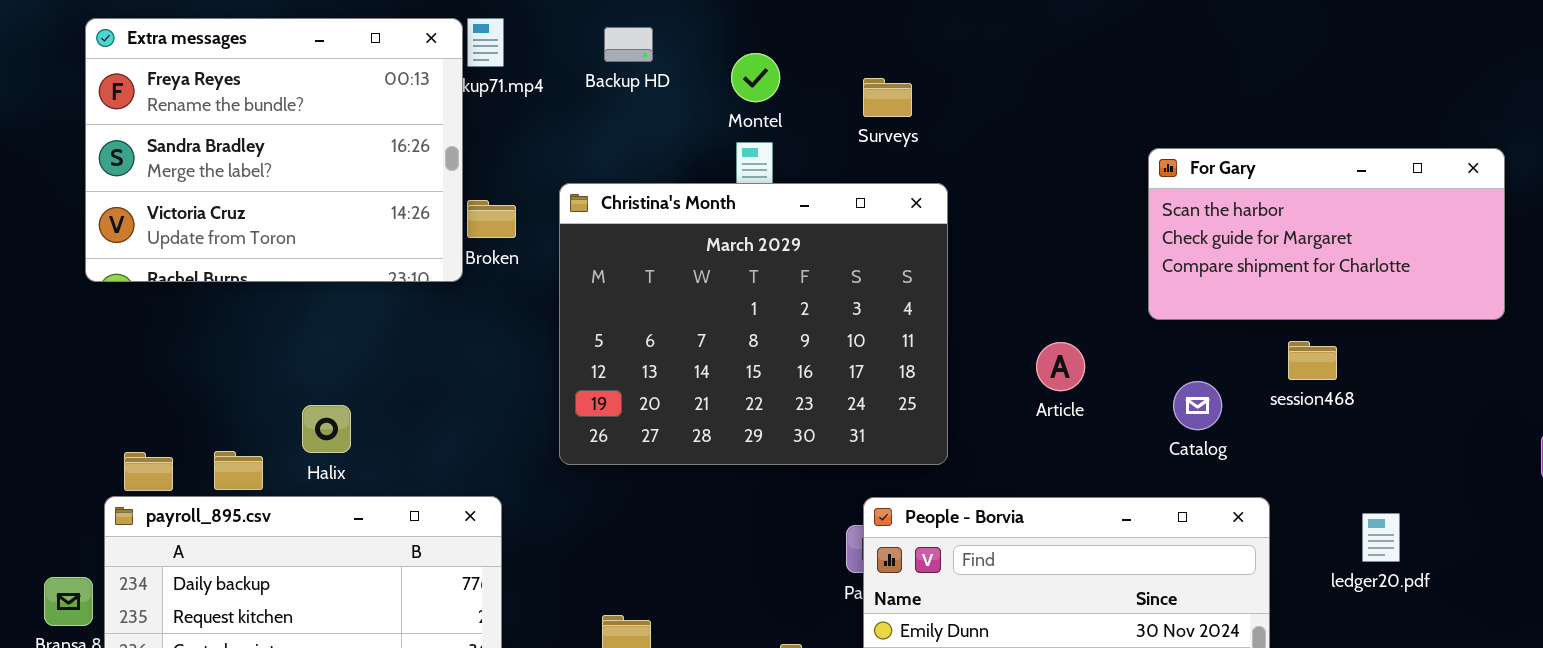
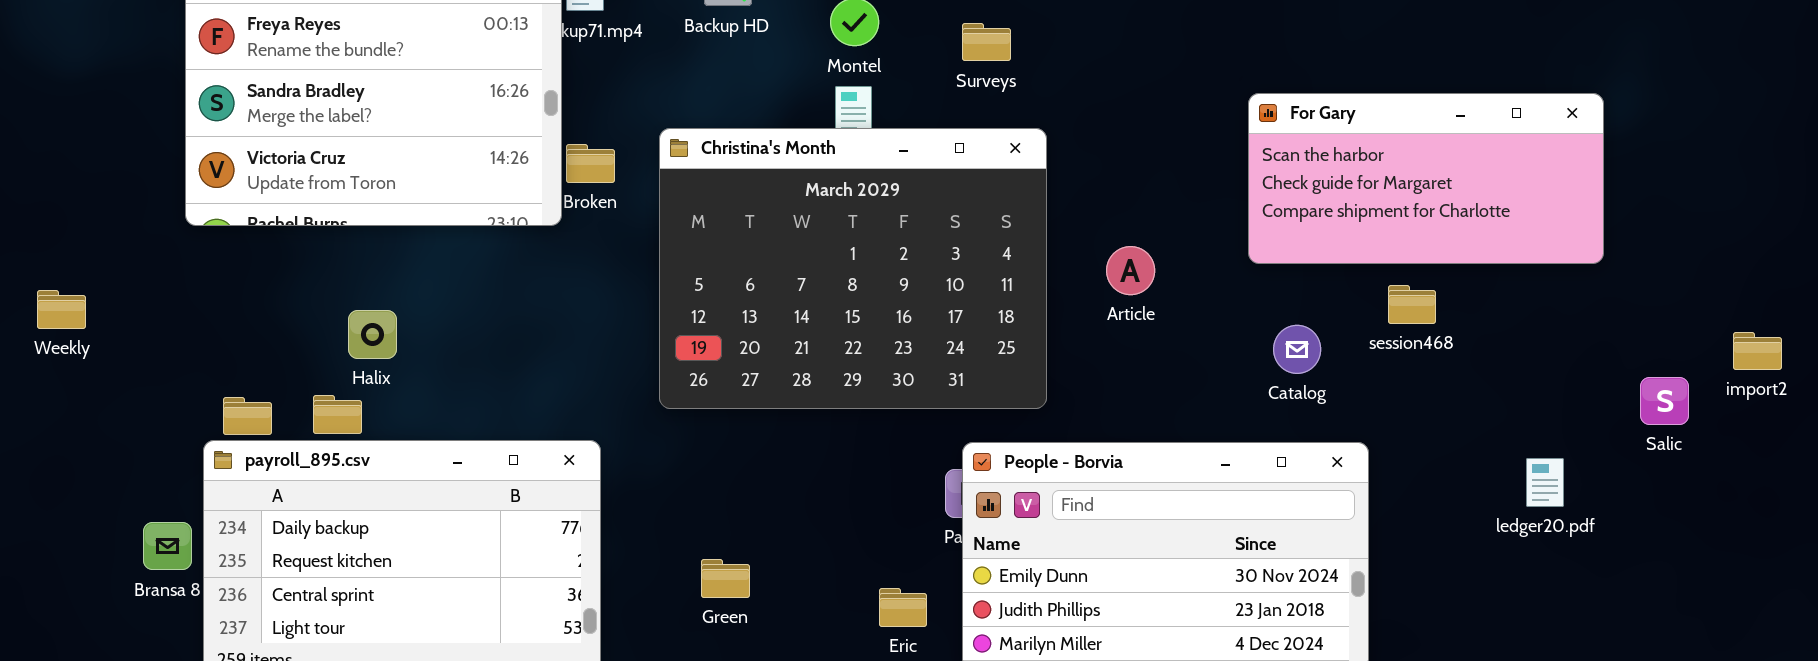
Article: [1036,342,1085,391] -> [1106,246,1155,295], moved
Halix: [302,405,351,453] -> [348,310,397,359], moved
ledger20.pdf: [1362,513,1400,562] -> [1526,458,1564,507], moved

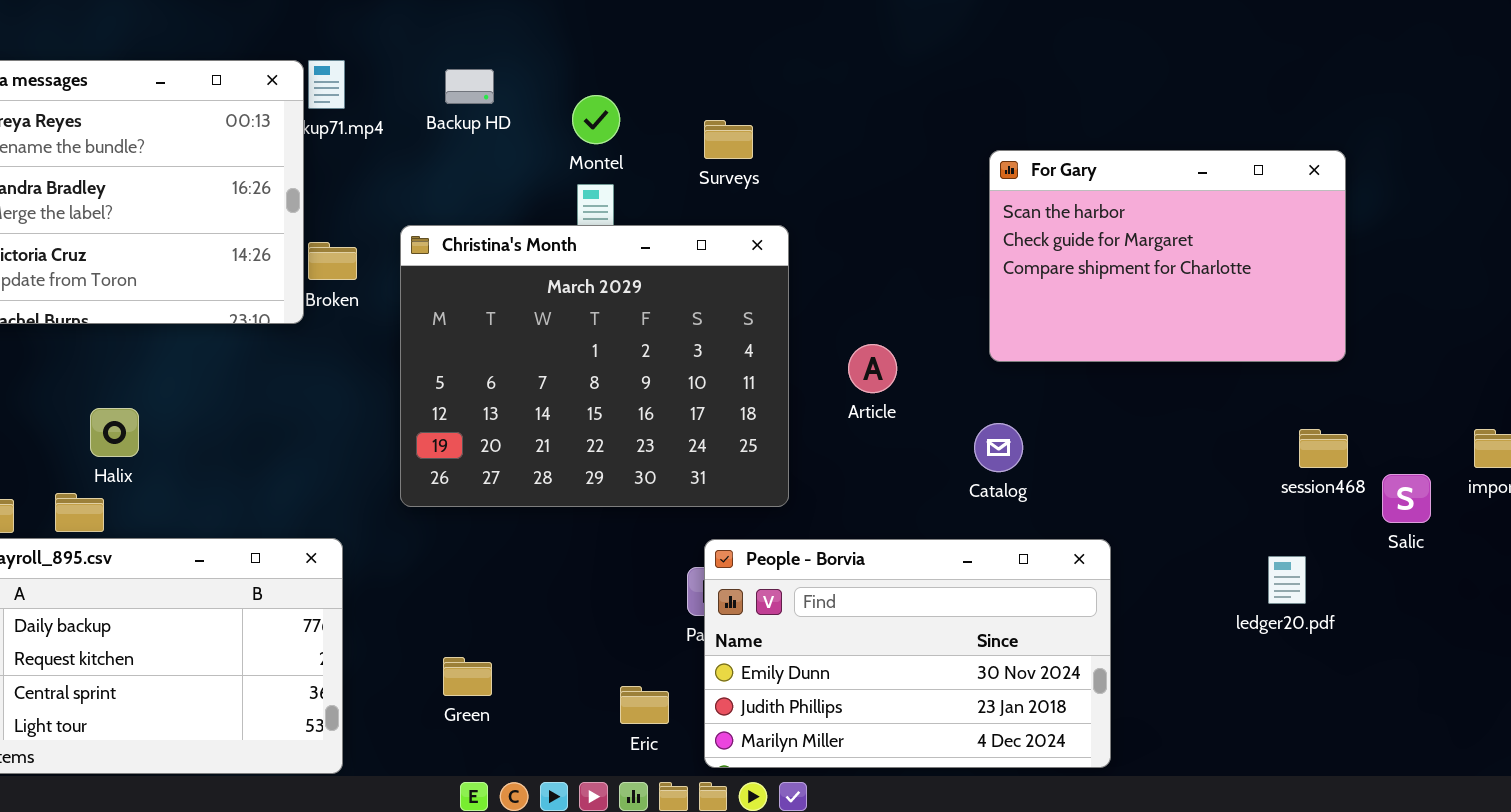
For Gary: [1248,93,1604,264] -> [989,150,1346,362], resized
session468: [1388,285,1436,324] -> [1299,429,1348,468], moved
Catalog: [1273,325,1321,374] -> [974,423,1023,472], moved

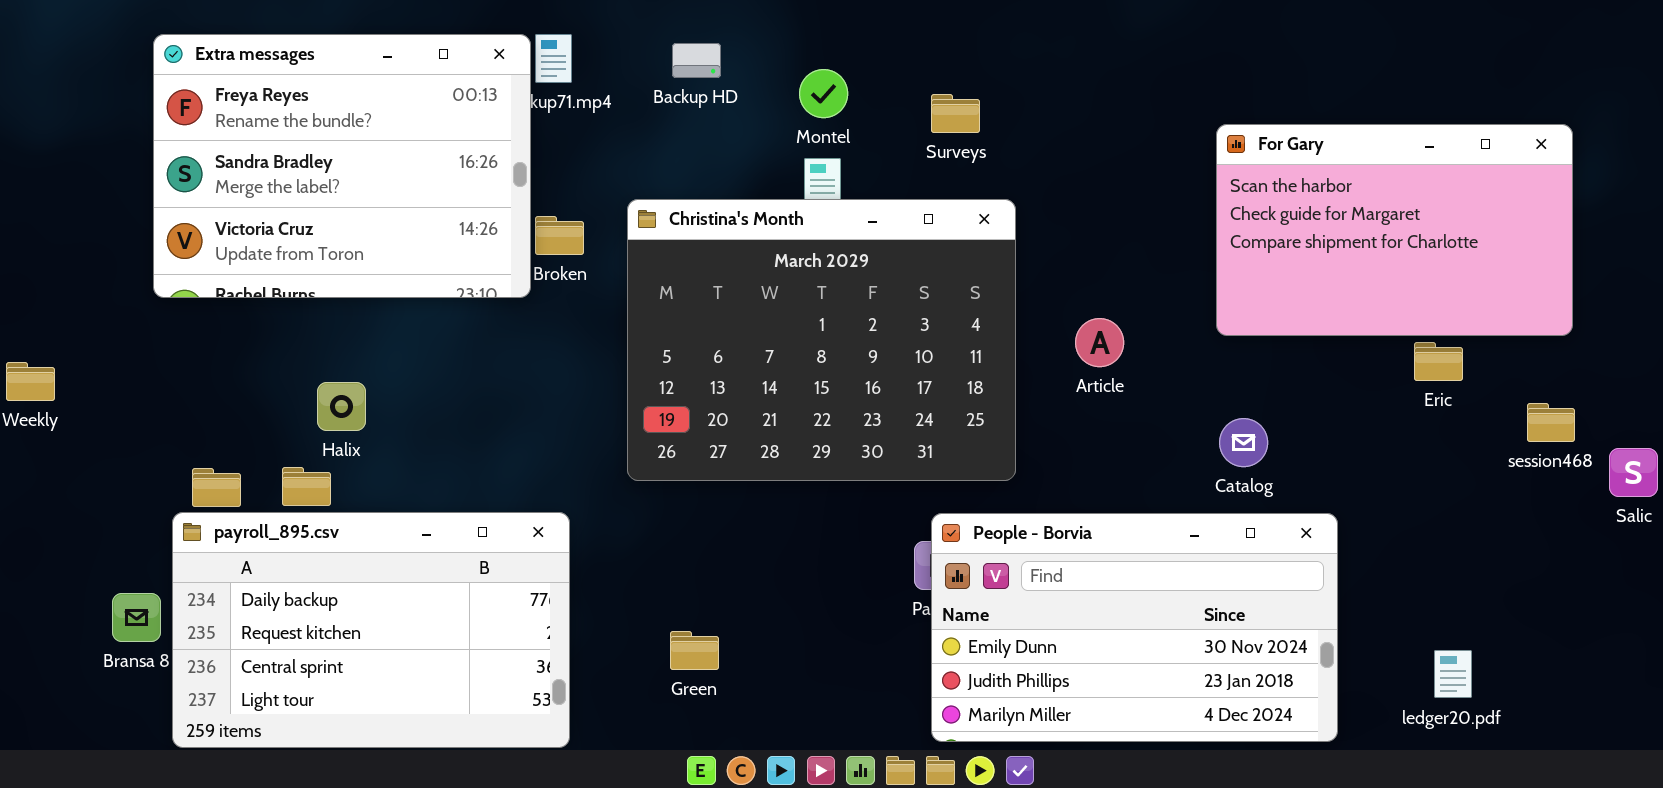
Catalog: [974,423,1023,472] -> [1219,418,1268,467], moved
ledger20.pdf: [1268,556,1306,604] -> [1434,650,1472,698], moved
Eric: [620,686,669,724] -> [1414,342,1463,381], moved

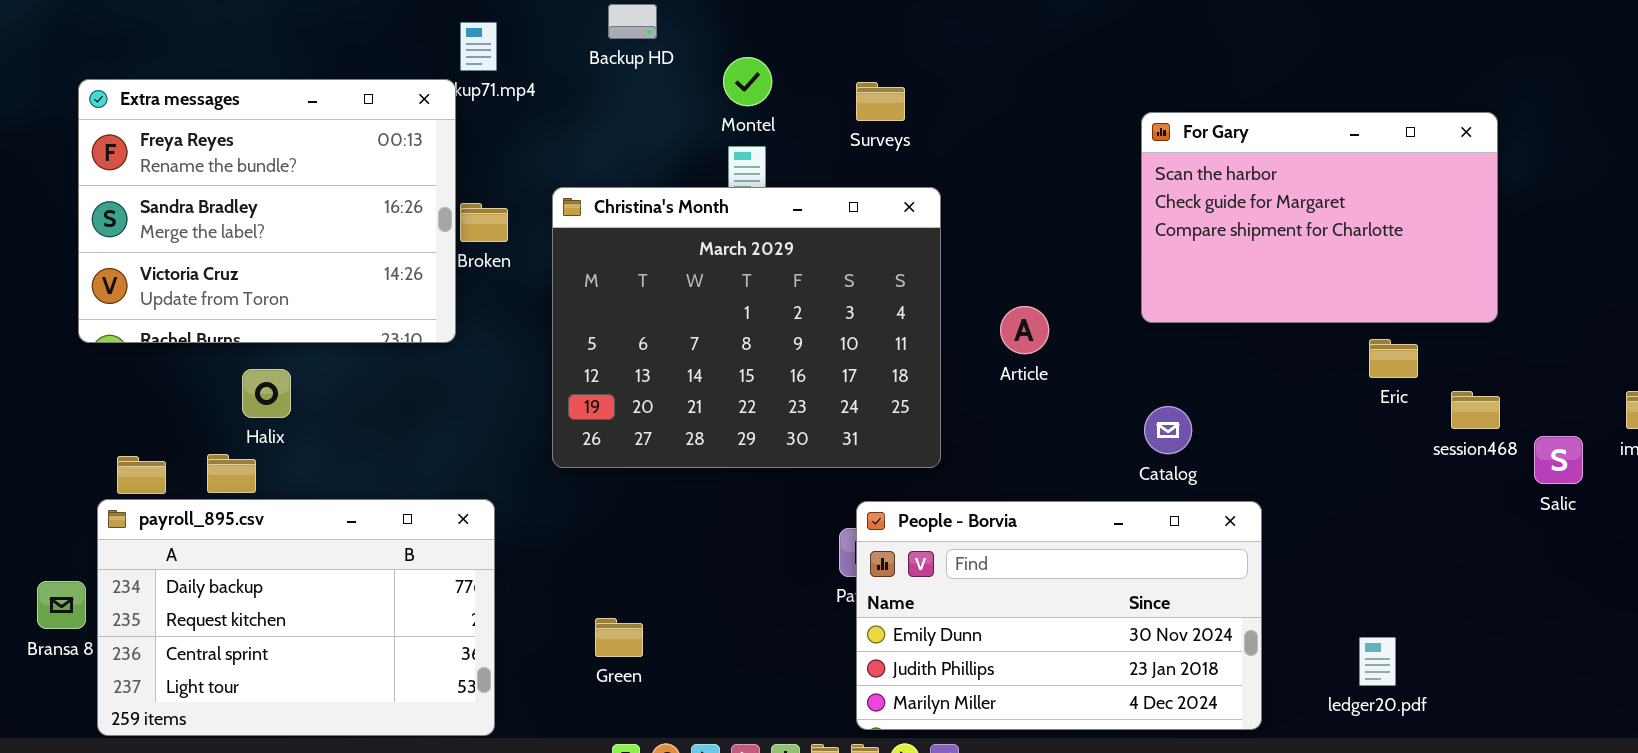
Extra messages: [153,34,531,298] -> [78,79,456,343], moved
Backup HD: [672,43,721,78] -> [608,4,657,39], moved
Eric: [1414,342,1463,381] -> [1369,339,1418,378], moved

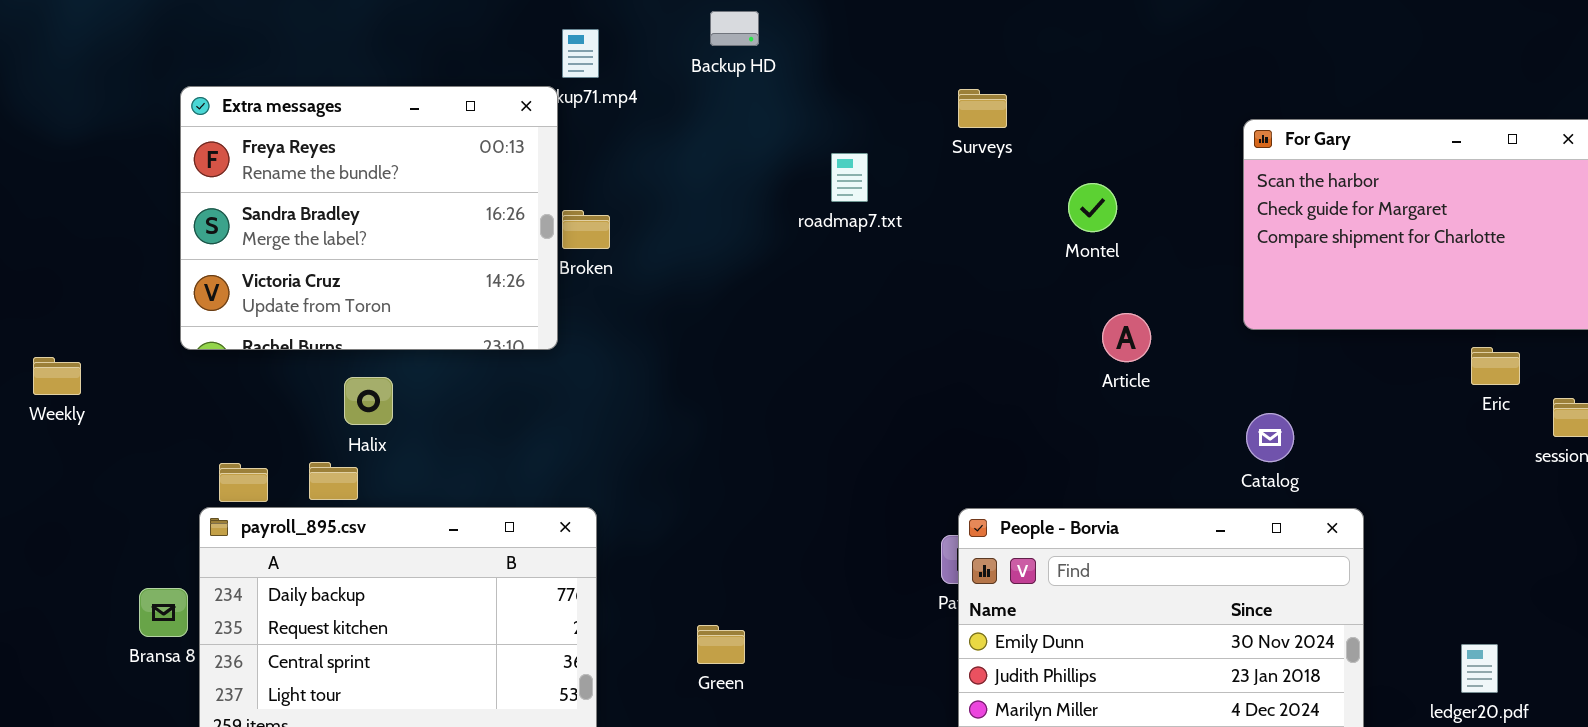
Montel: [723,57,772,106] -> [1068,183,1117,232], moved
Christina's Month: [552,187,941,468] -> none, closed

